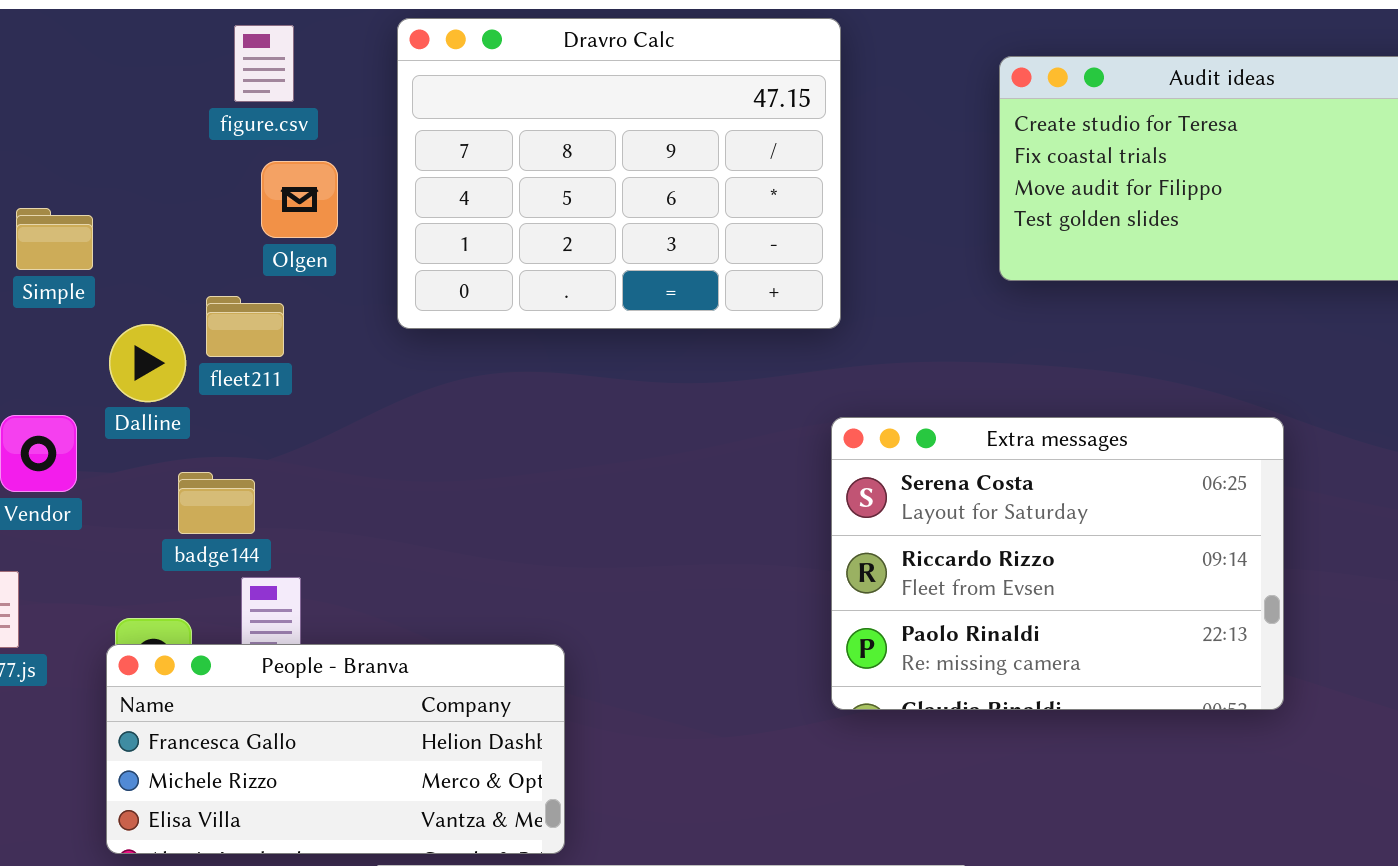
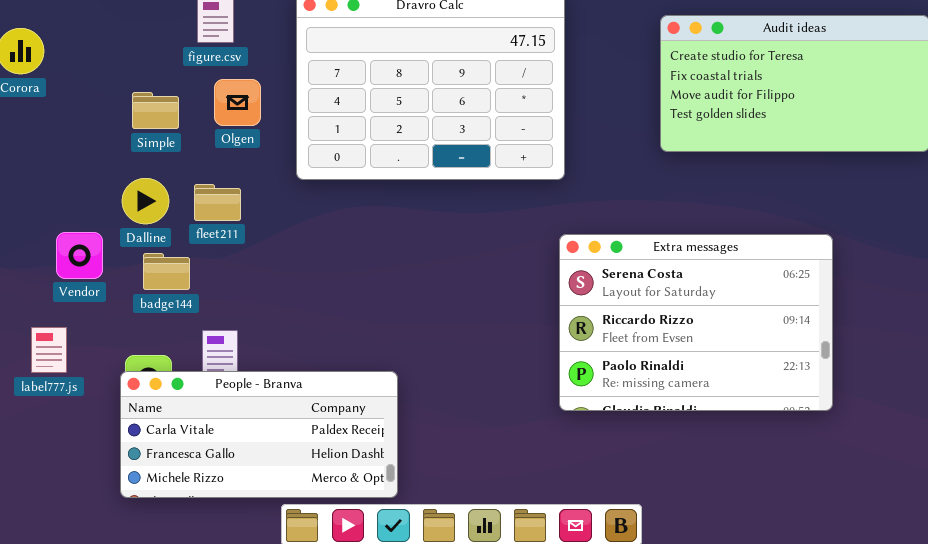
Simple: [16,208,93,270] -> [132,92,179,129], moved
fleet211: [206,296,284,357] -> [194,184,241,221], moved
badge144: [178,472,255,534] -> [143,253,190,290], moved
People - Branva: [106,644,565,854] -> [120,371,398,498], scrolled up 1 row

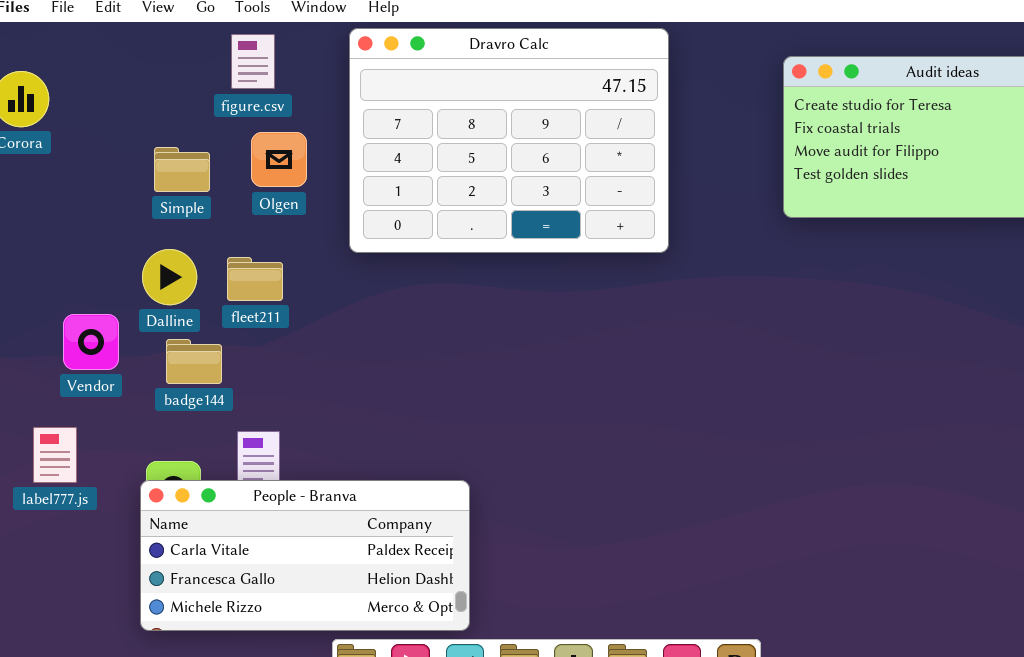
Extra messages: [559,234,833,411] -> none, closed

